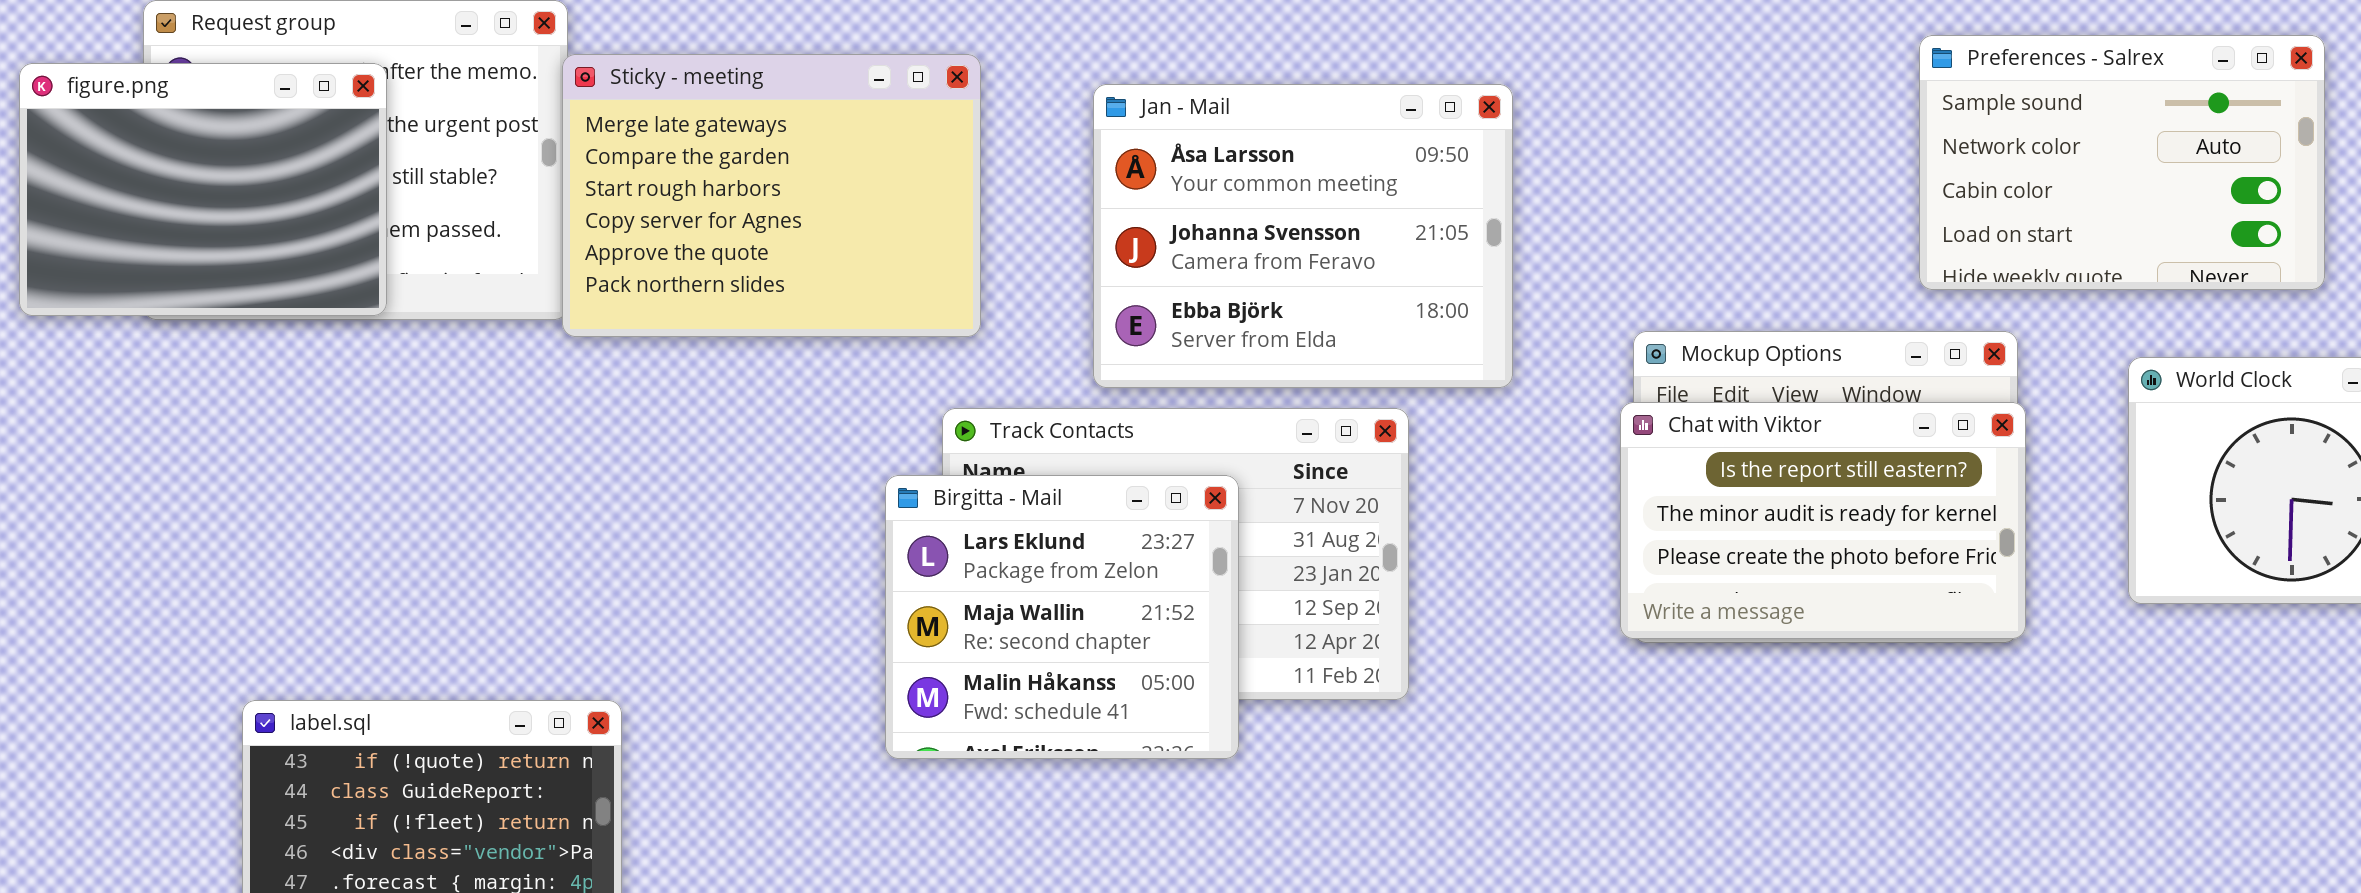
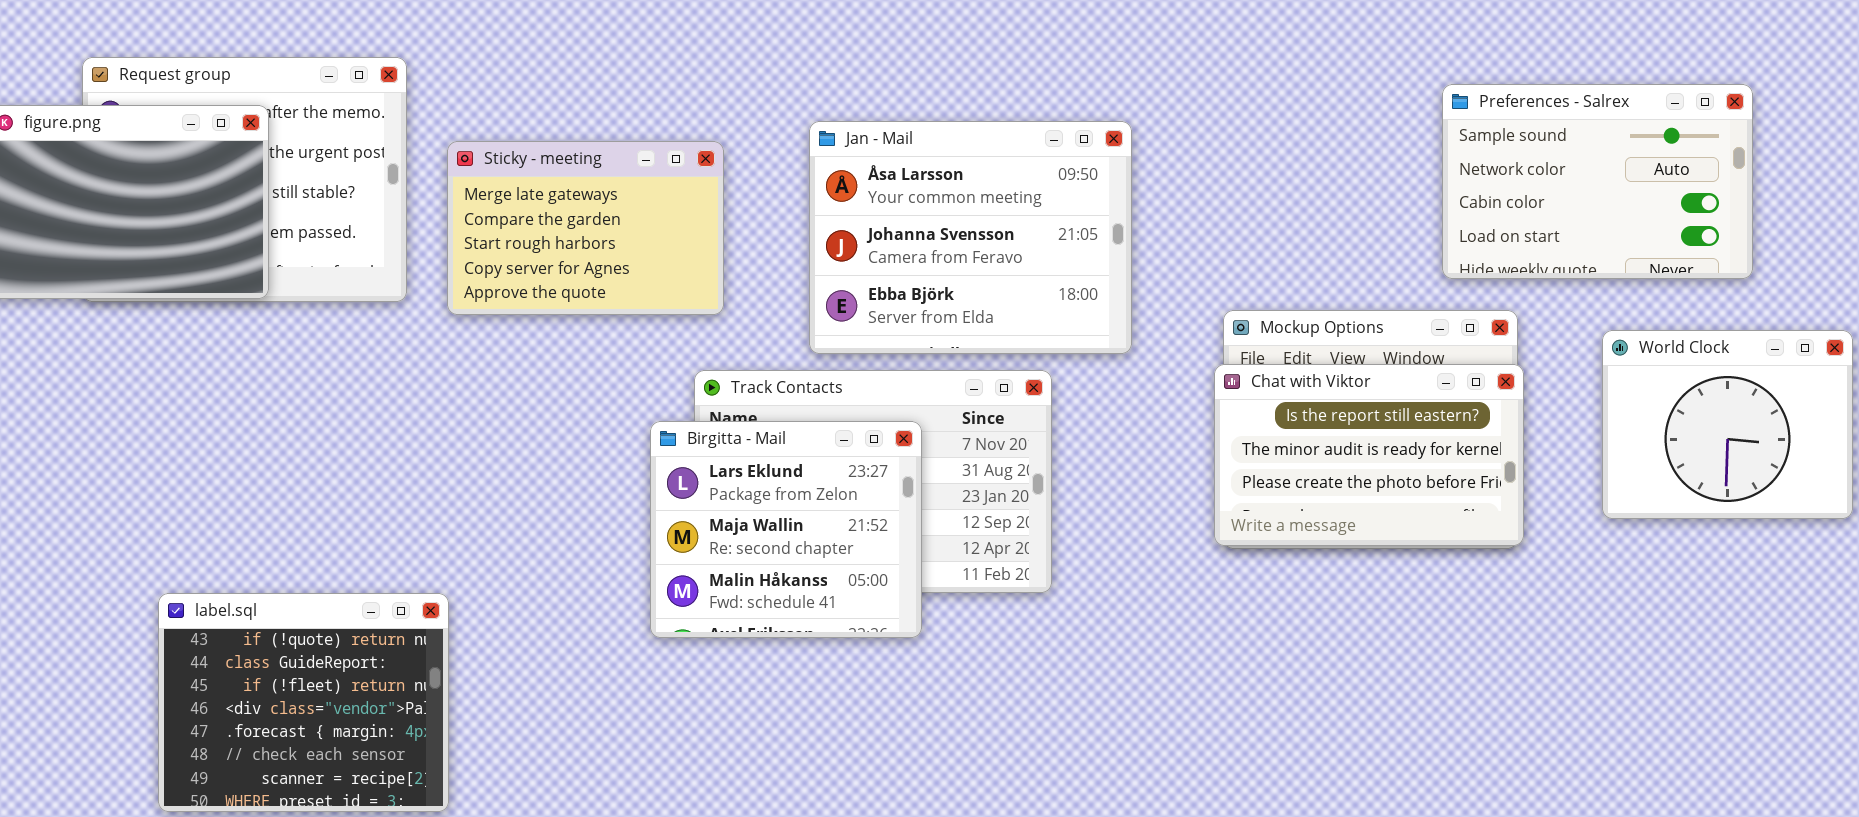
Sticky - meeting: [562,54,981,337] -> [447,141,724,315], resized

